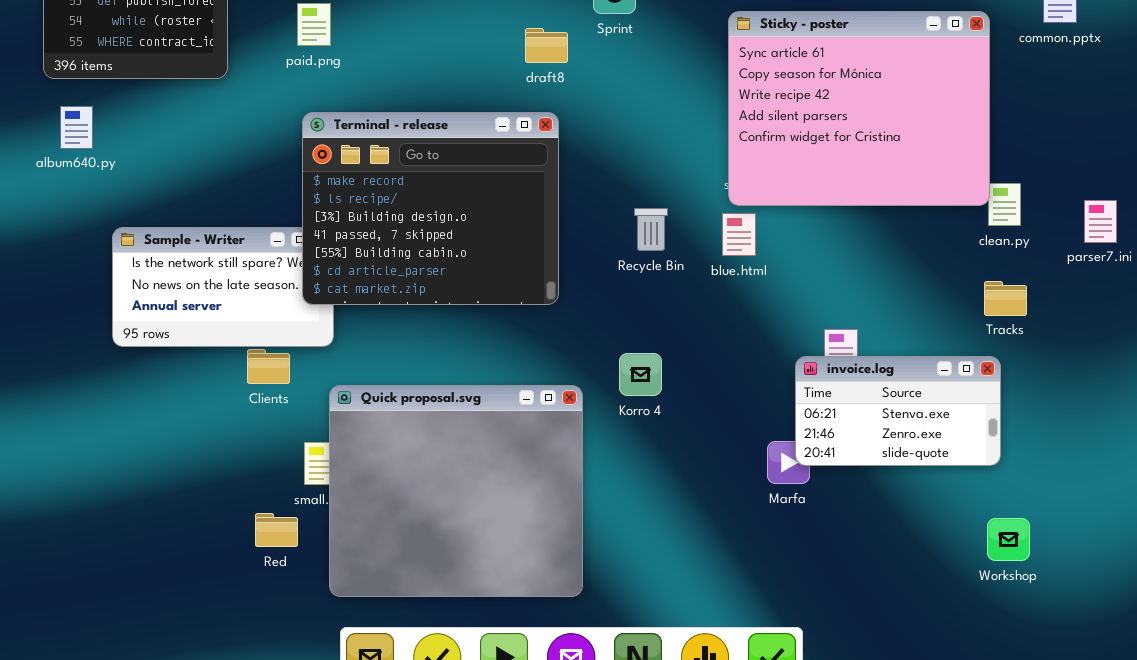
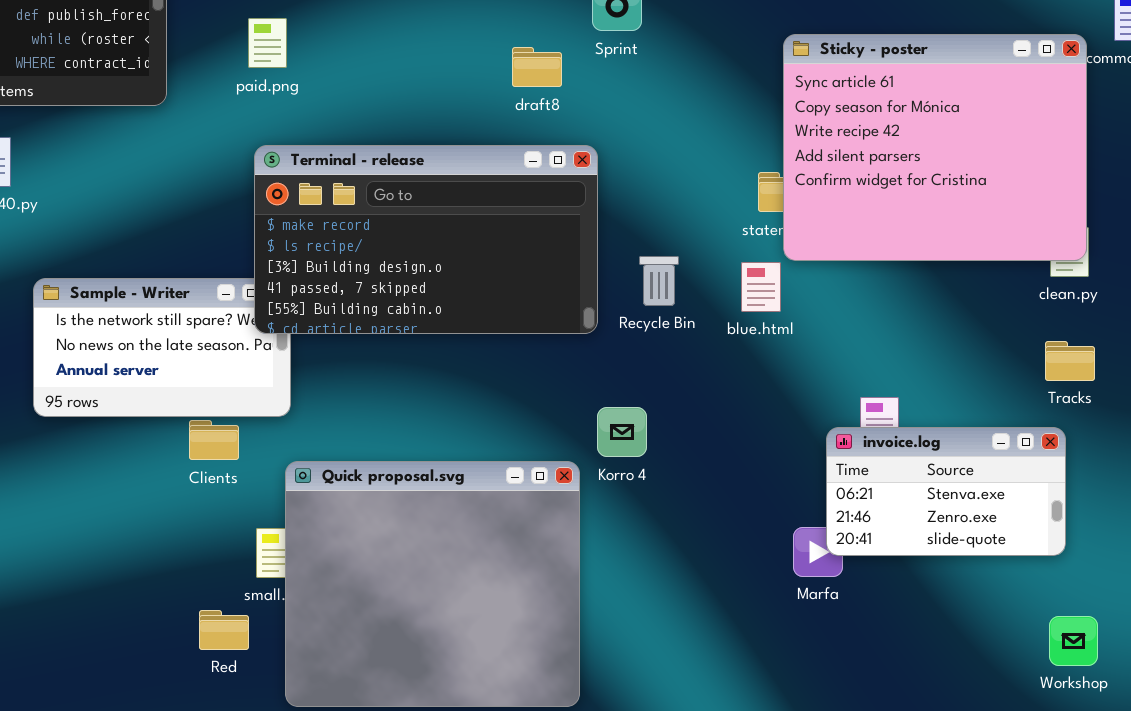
Sticky - poster: [728,11,990,206] -> [783,34,1087,261], moved
Terminal - release: [302,112,559,305] -> [254,145,598,334], resized
Korro 4: [619,353,662,396] -> [597,407,647,457], moved

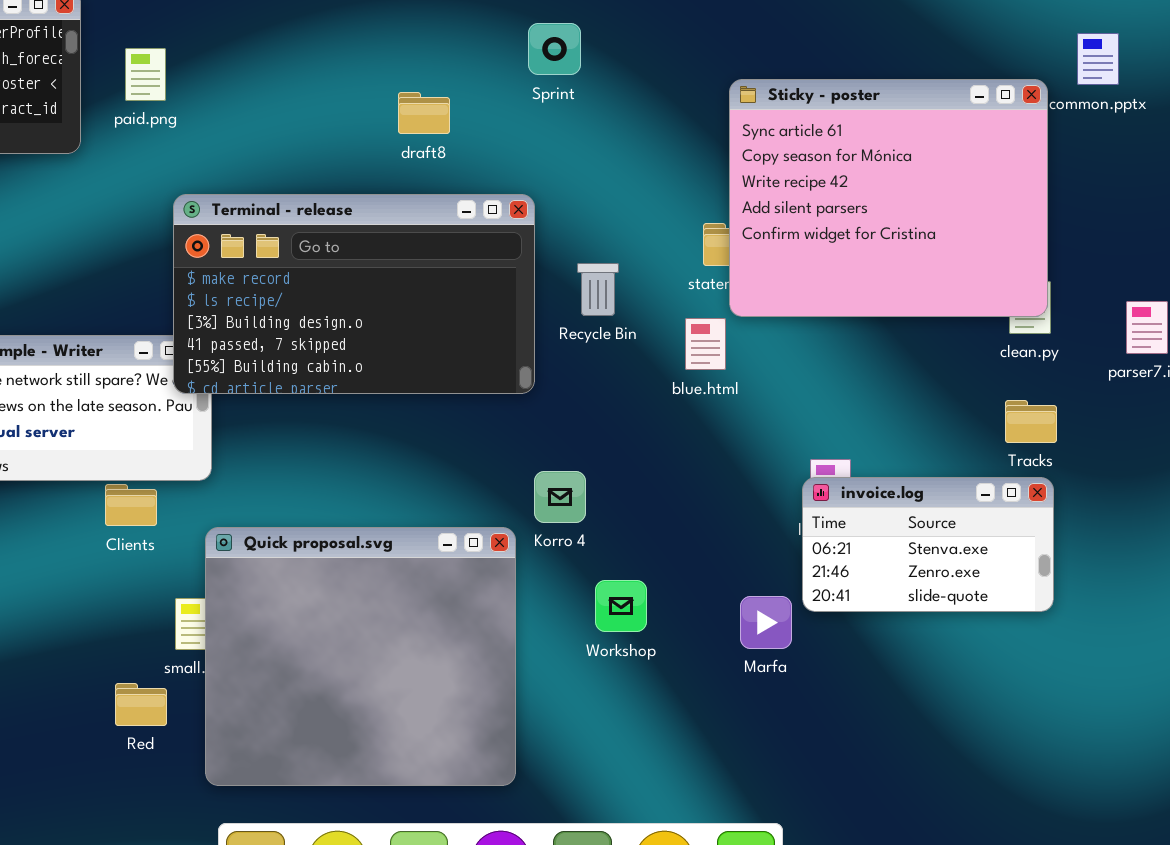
paid.png: [248,18,287,68] -> [125,48,166,101], moved
draft8: [512,47,562,87] -> [398,92,450,134], moved
Recycle Bin: [639,256,679,306] -> [577,263,619,316], moved
invoice.log: [826,427,1066,556] -> [802,477,1054,612], moved
Workshop: [1049,616,1098,666] -> [595,580,647,632], moved

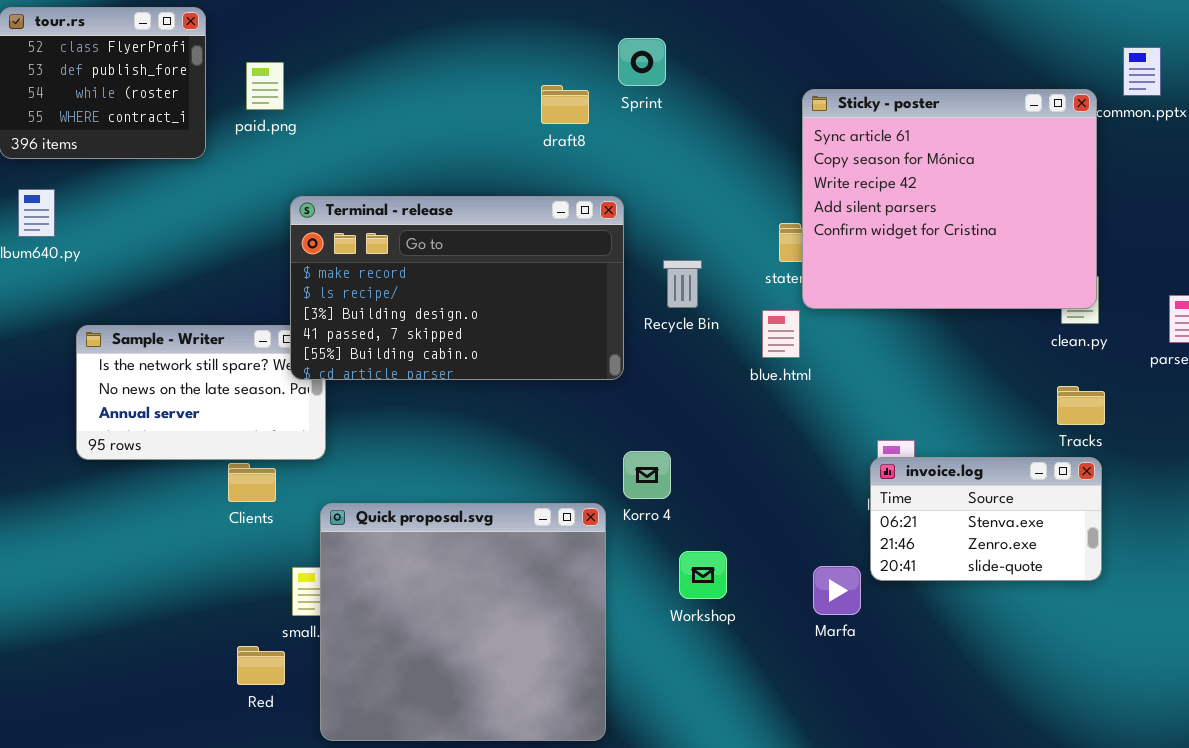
draft8: [398,92,450,134] -> [541,85,589,124], moved

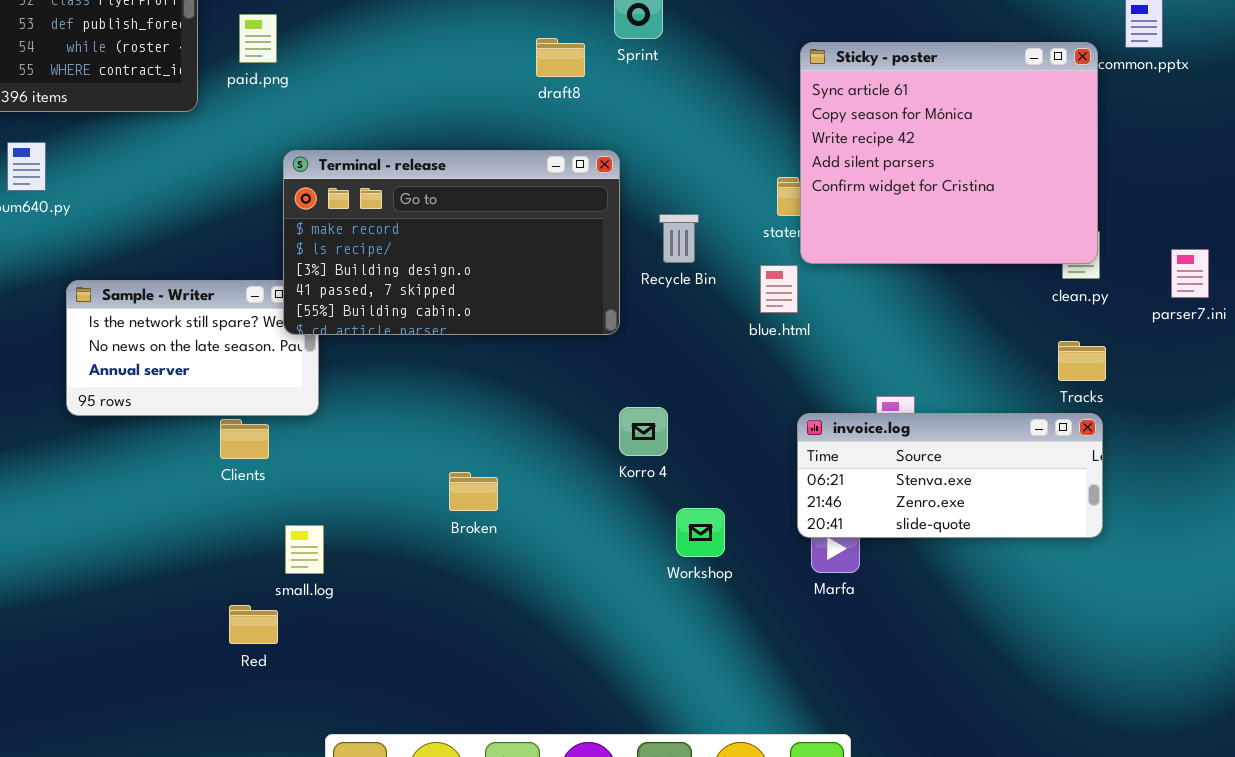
invoice.log: [870,457,1102,581] -> [797,413,1103,538], resized
Quick proposal.svg: [320,503,606,741] -> none, closed

